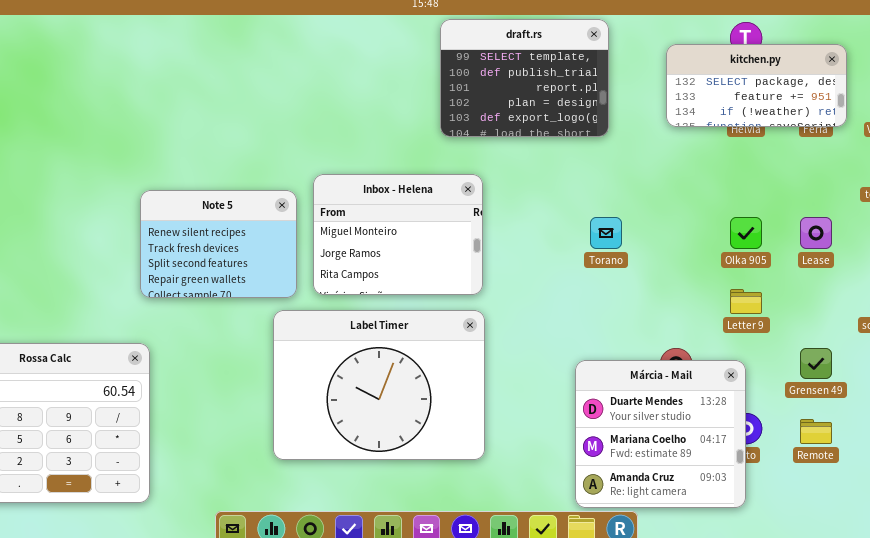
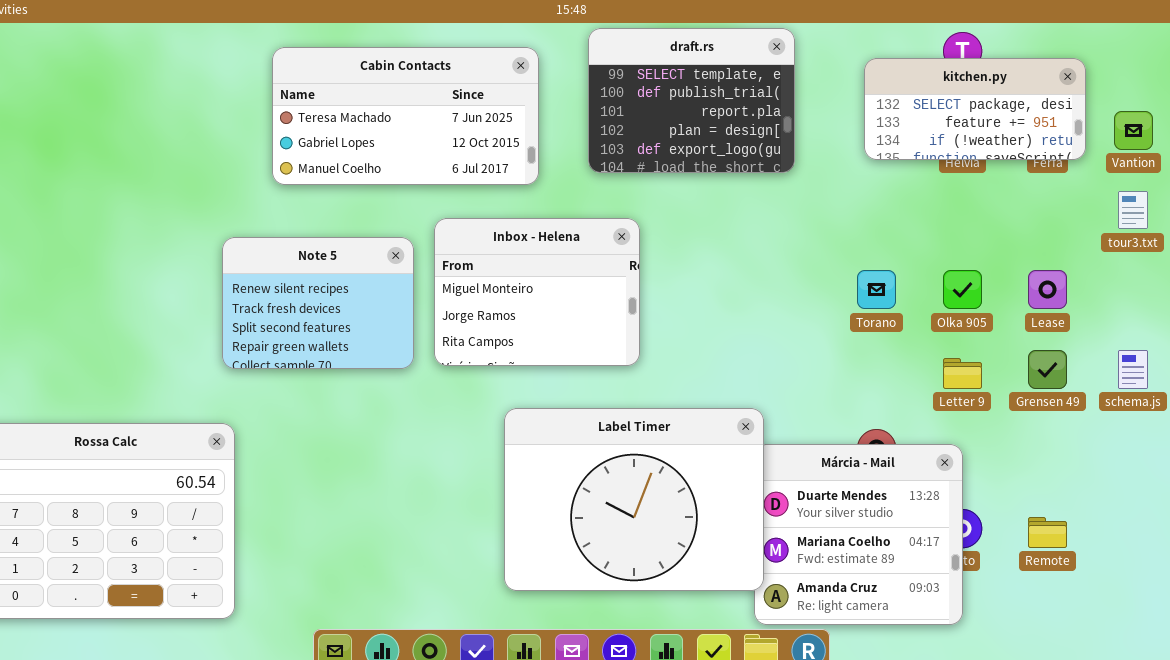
Cabin Contacts: none -> [272,47,539,185], opened
Torano: [590,217,622,249] -> [857,270,896,309], moved
Label Timer: [273,310,485,460] -> [504,408,764,591], moved
Grensen 49: [800,348,832,379] -> [1028,350,1067,389], moved

